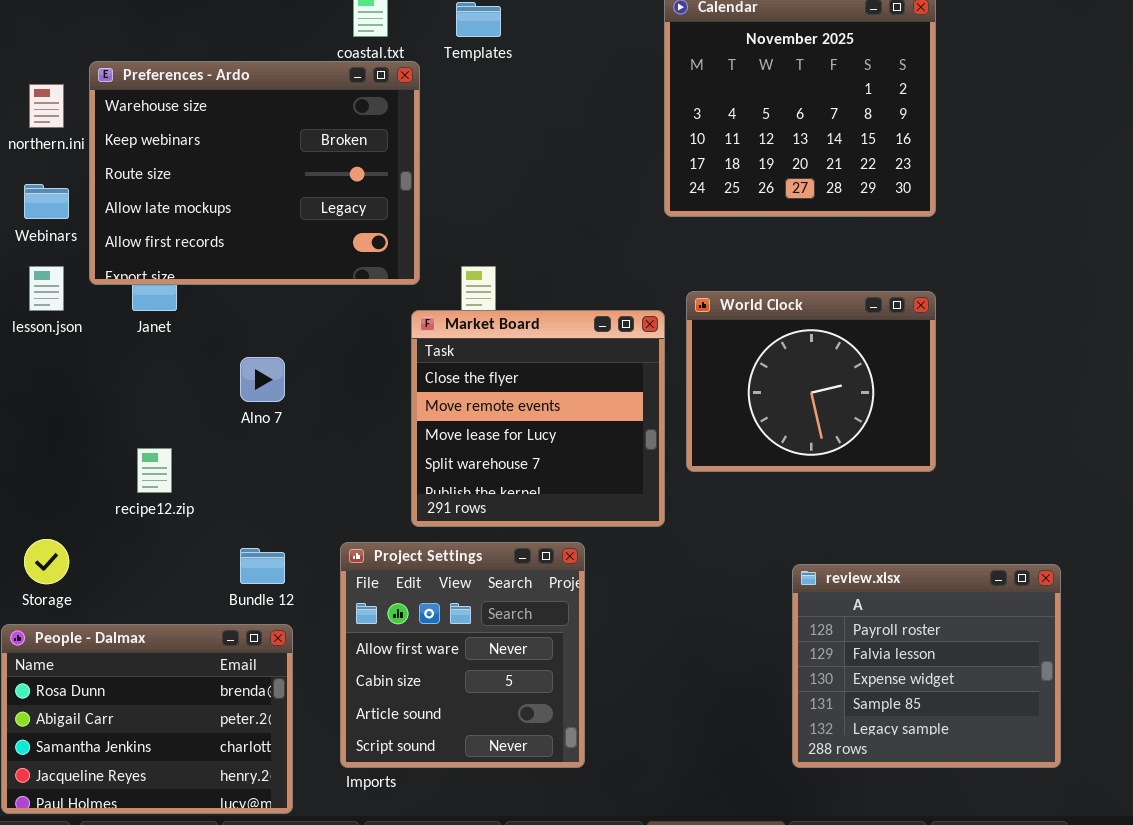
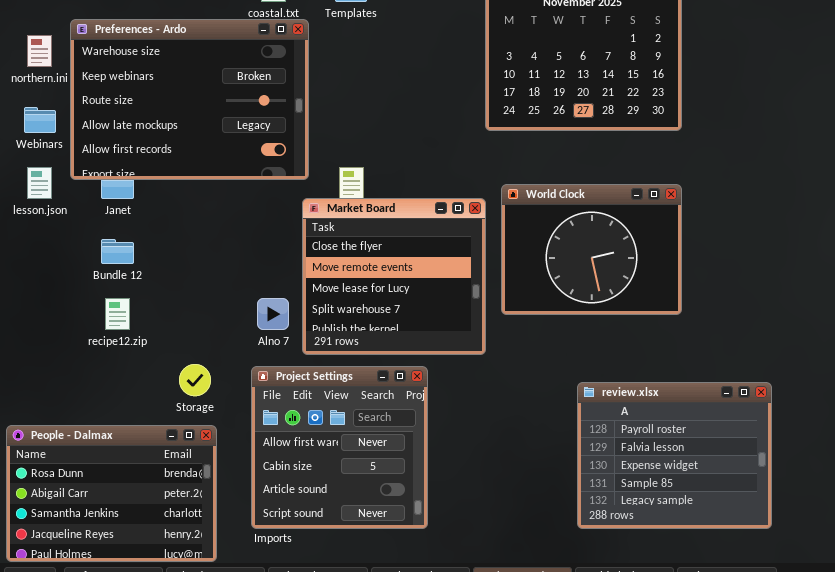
Alno 7: [240,357,285,402] -> [257,298,289,330], moved
Storage: [24,539,69,584] -> [179,364,211,396], moved
Bundle 12: [240,548,285,584] -> [101,239,134,264], moved

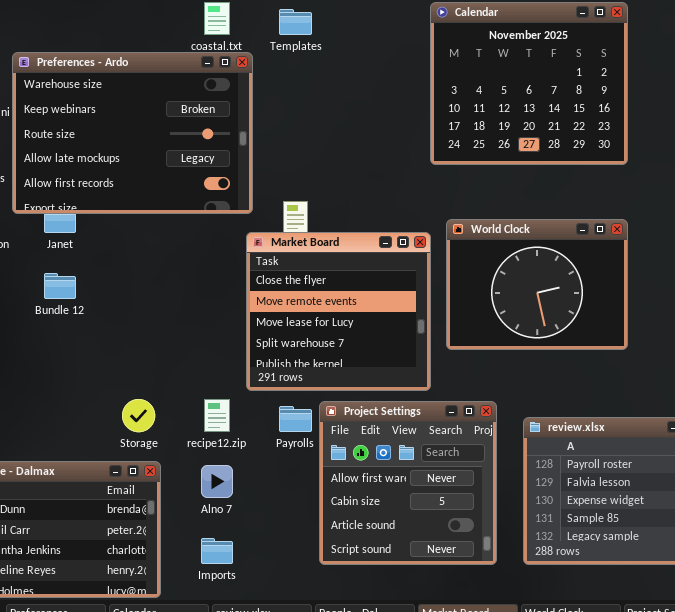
recipe12.zip: [105,298,130,330] -> [204,399,230,432], moved
Alno 7: [257,298,289,330] -> [201,465,233,498], moved
Project Settings: [251,366,428,529] -> [319,401,497,565], moved

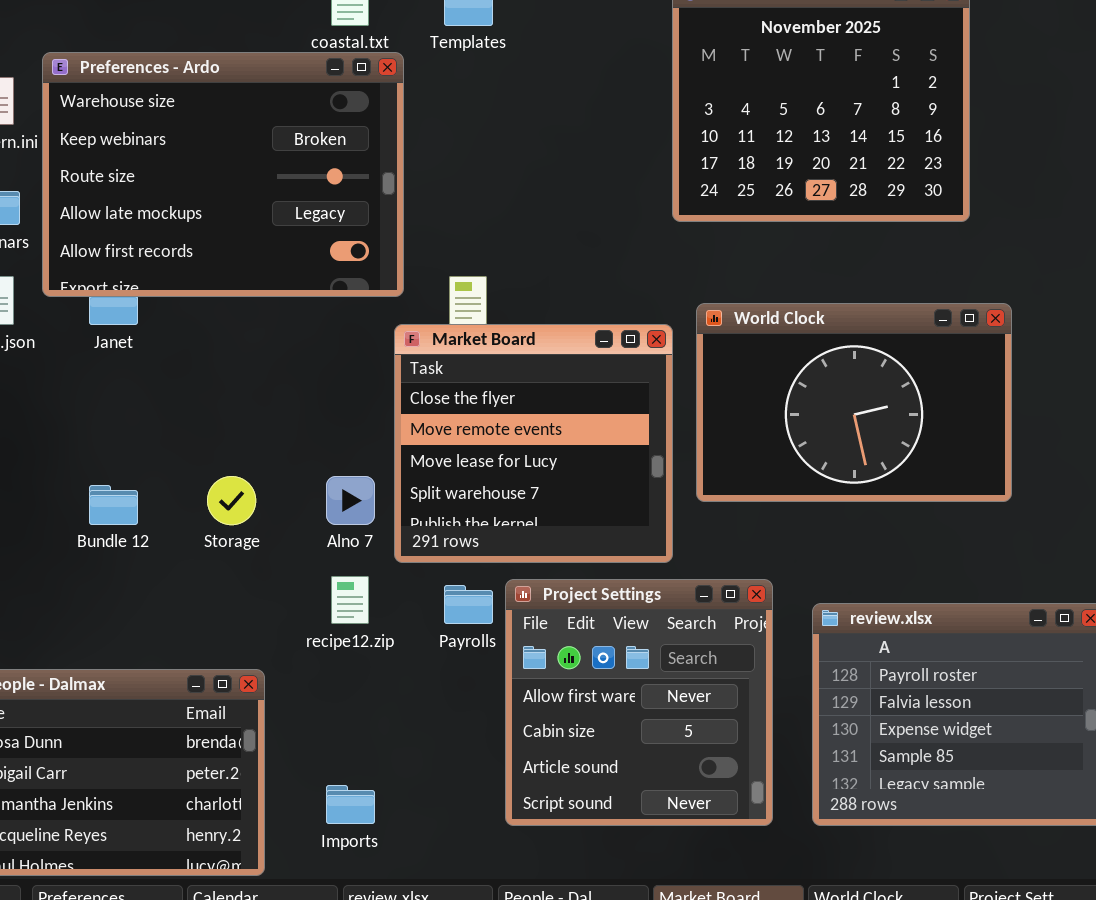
World Clock: [446,219,628,350] -> [696,303,1012,502], resized
Bundle 12: [44,273,76,299] -> [89,485,138,525], moved
Storage: [122,399,155,432] -> [207,476,256,525], moved
Alno 7: [201,465,233,498] -> [326,476,375,525], moved

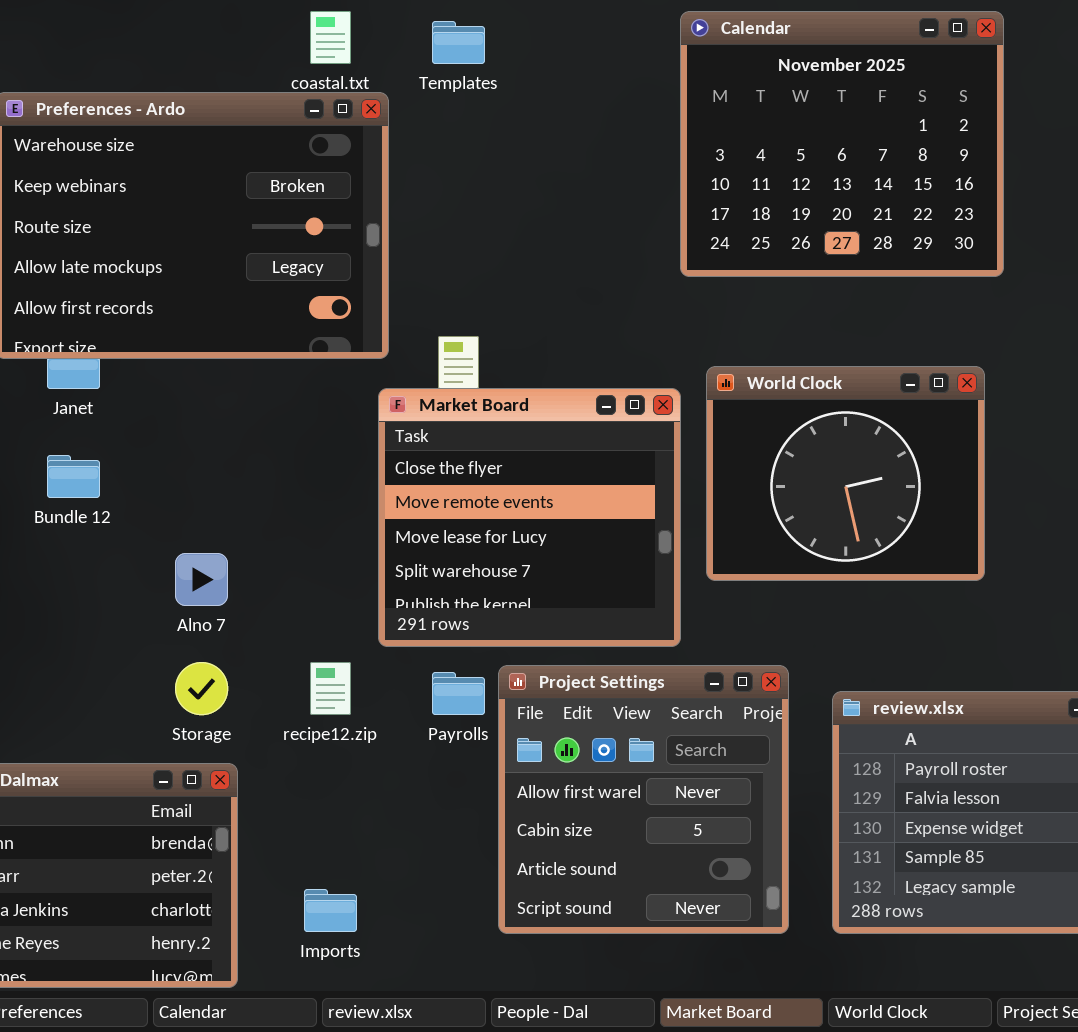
World Clock: [696,303,1012,502] -> [706,366,985,581], resized
Storage: [207,476,256,525] -> [175,662,228,715], moved
Alno 7: [326,476,375,525] -> [175,553,228,606], moved
Bundle 12: [89,485,138,525] -> [47,455,100,498], moved

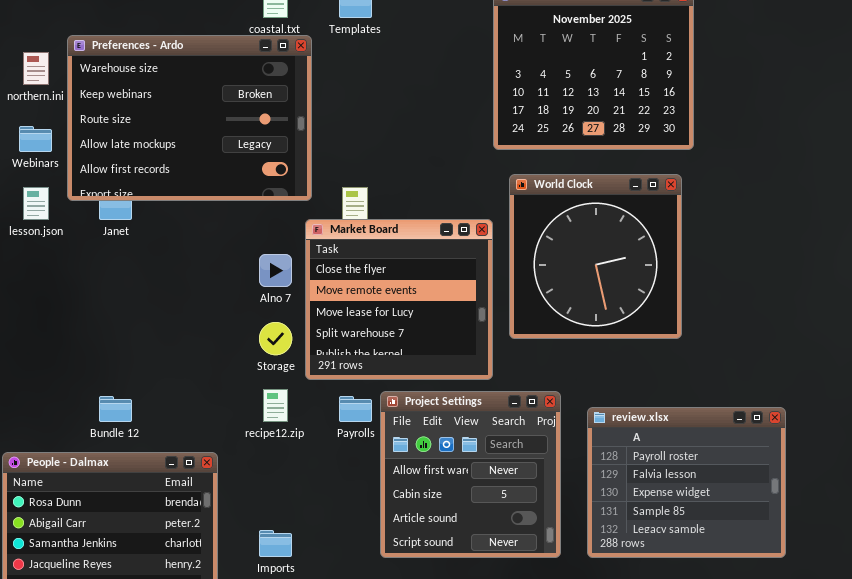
World Clock: [706,366,985,581] -> [509,174,682,339], resized
Bundle 12: [47,455,100,498] -> [99,396,132,422], moved
Alno 7: [175,553,228,606] -> [259,254,292,287], moved
Storage: [175,662,228,715] -> [259,322,292,355], moved

